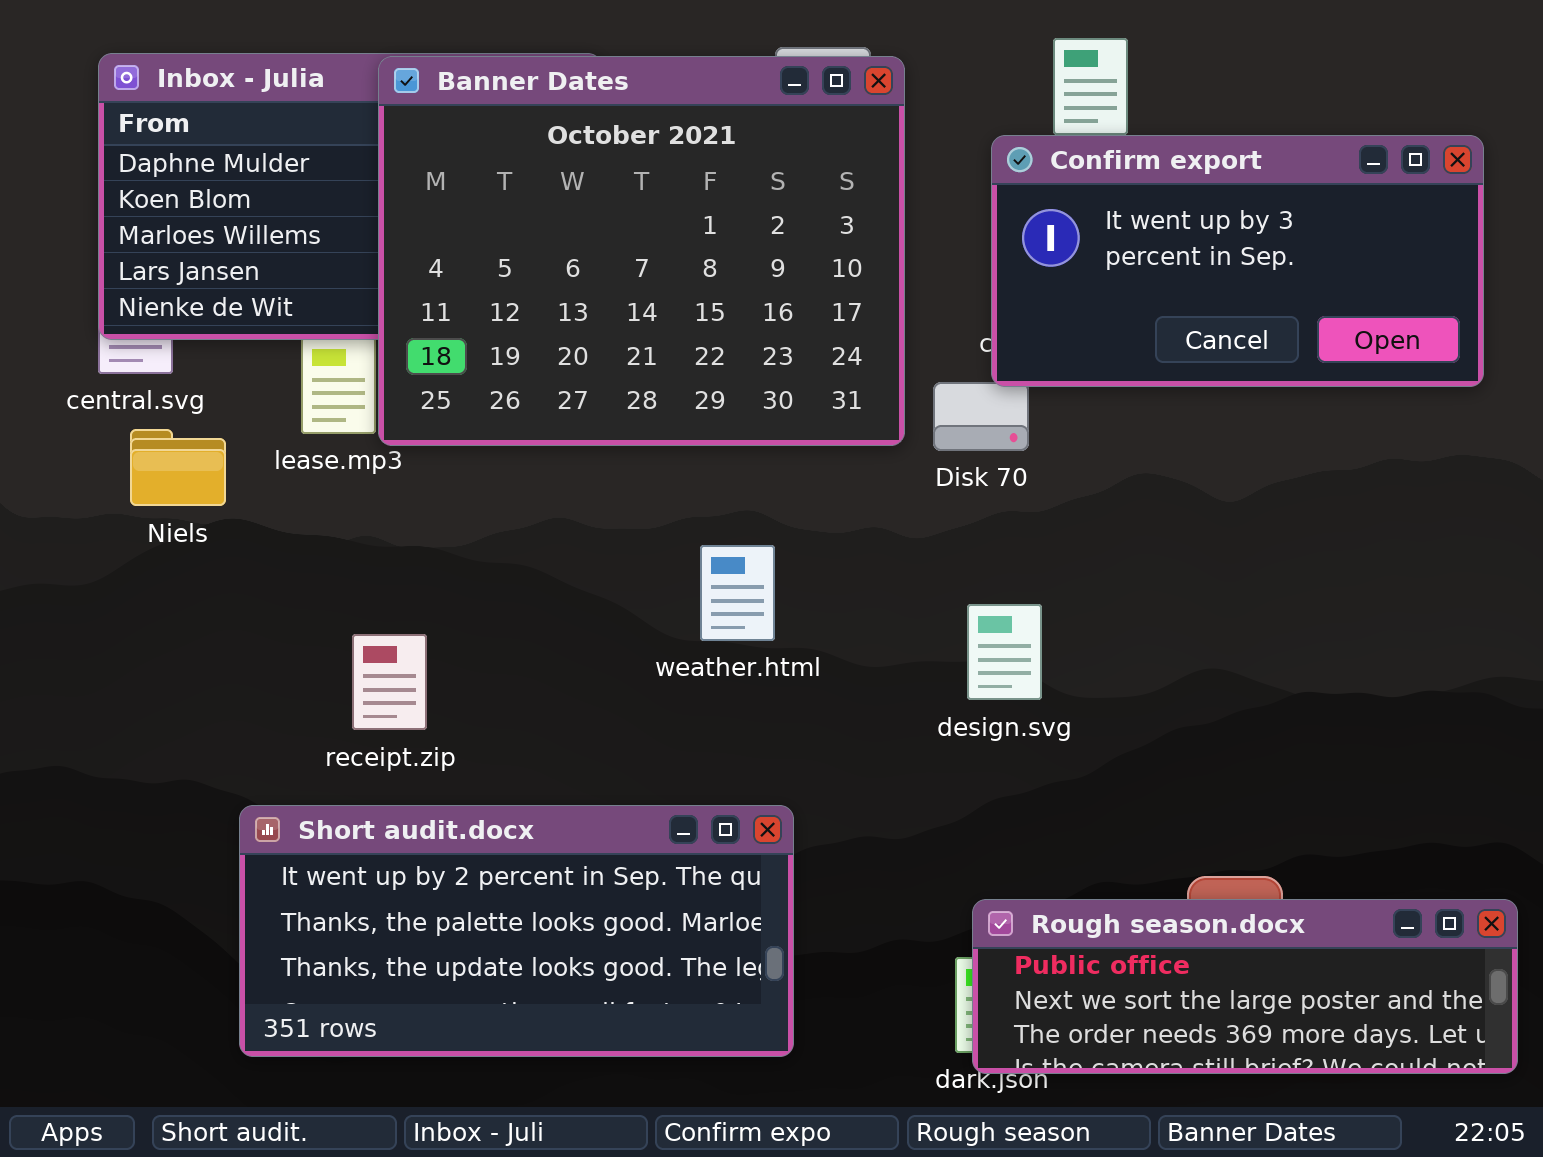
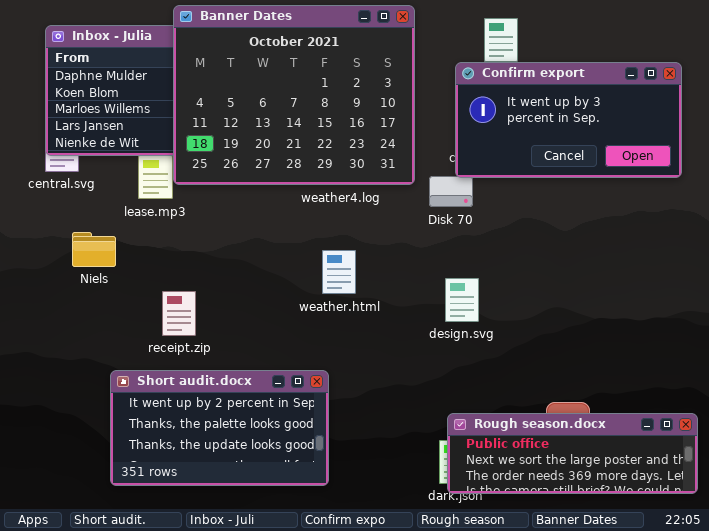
Banner Dates: [378,56,905,446] -> [173,5,415,185], moved
Niels: [130,429,226,506] -> [72,232,116,267], moved
Short audit.docx: [239,805,794,1057] -> [110,370,329,486], resized

